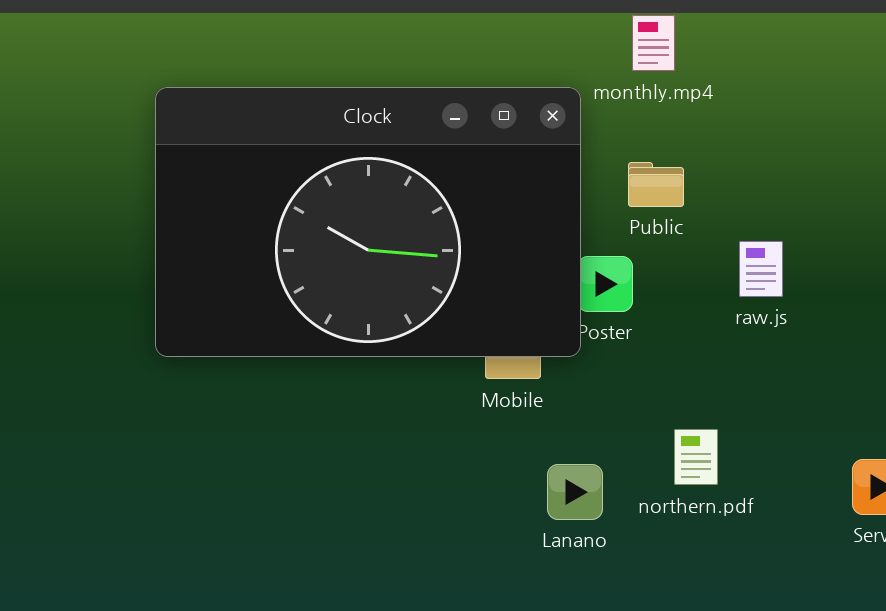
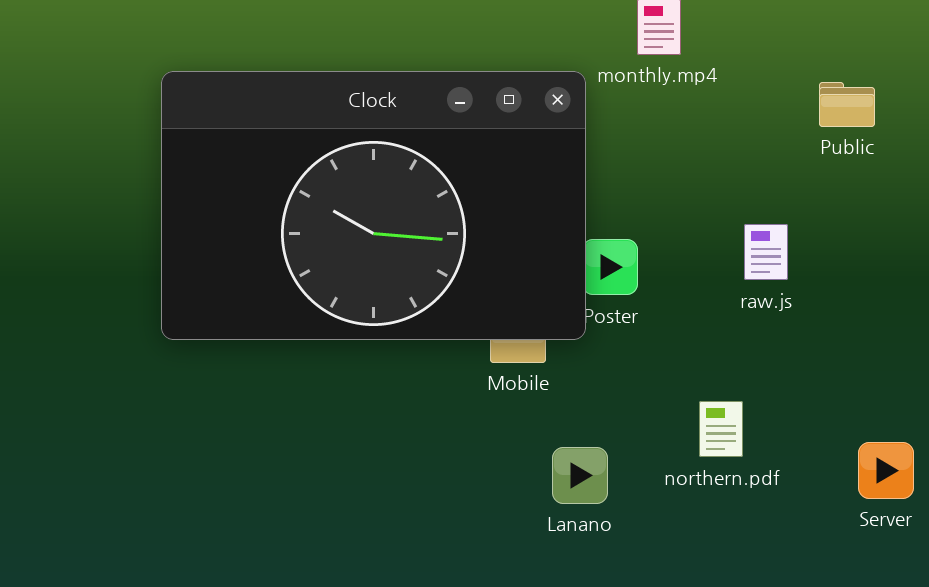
Public: [628,162,684,207] -> [819,82,875,127], moved
northern.pdf: [674,429,718,485] -> [699,401,743,457], moved

